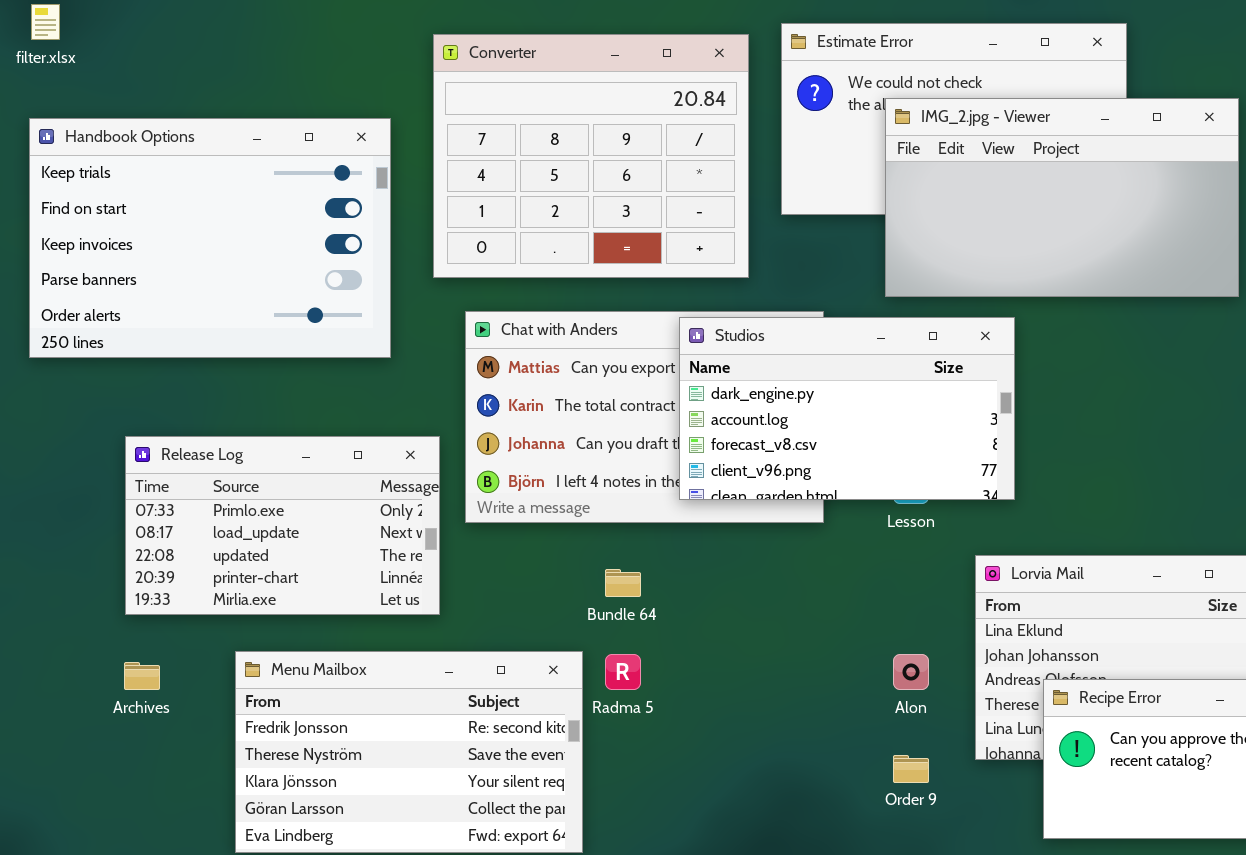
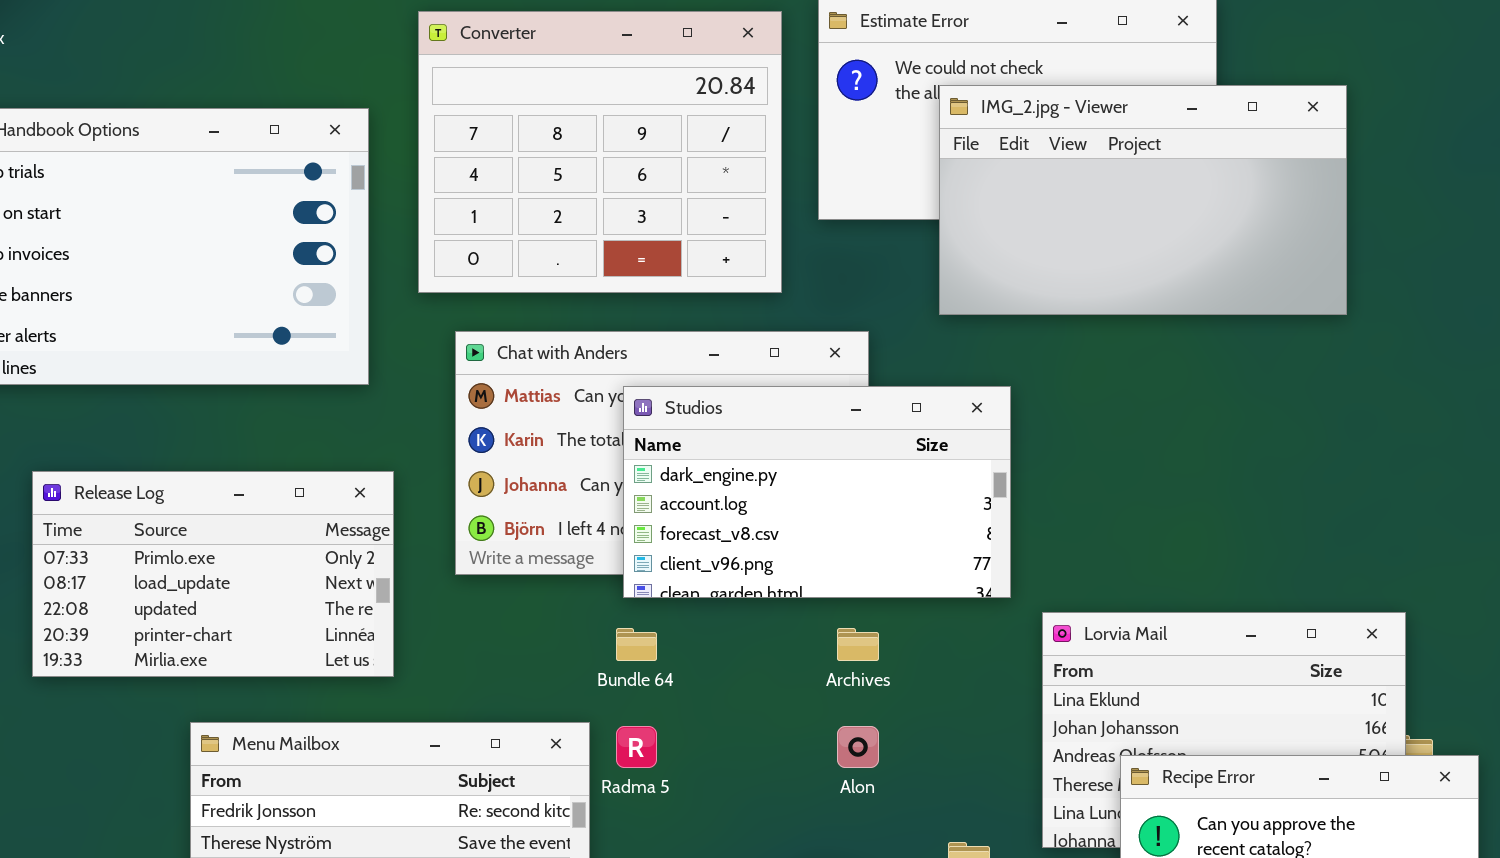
Studios: [679,317,1015,500] -> [623,386,1011,598], moved
Release Log: [125,436,440,615] -> [32,471,394,677], moved
Alon: [893,654,929,690] -> [837,726,879,768], moved
Archives: [124,662,160,690] -> [837,628,879,661], moved

